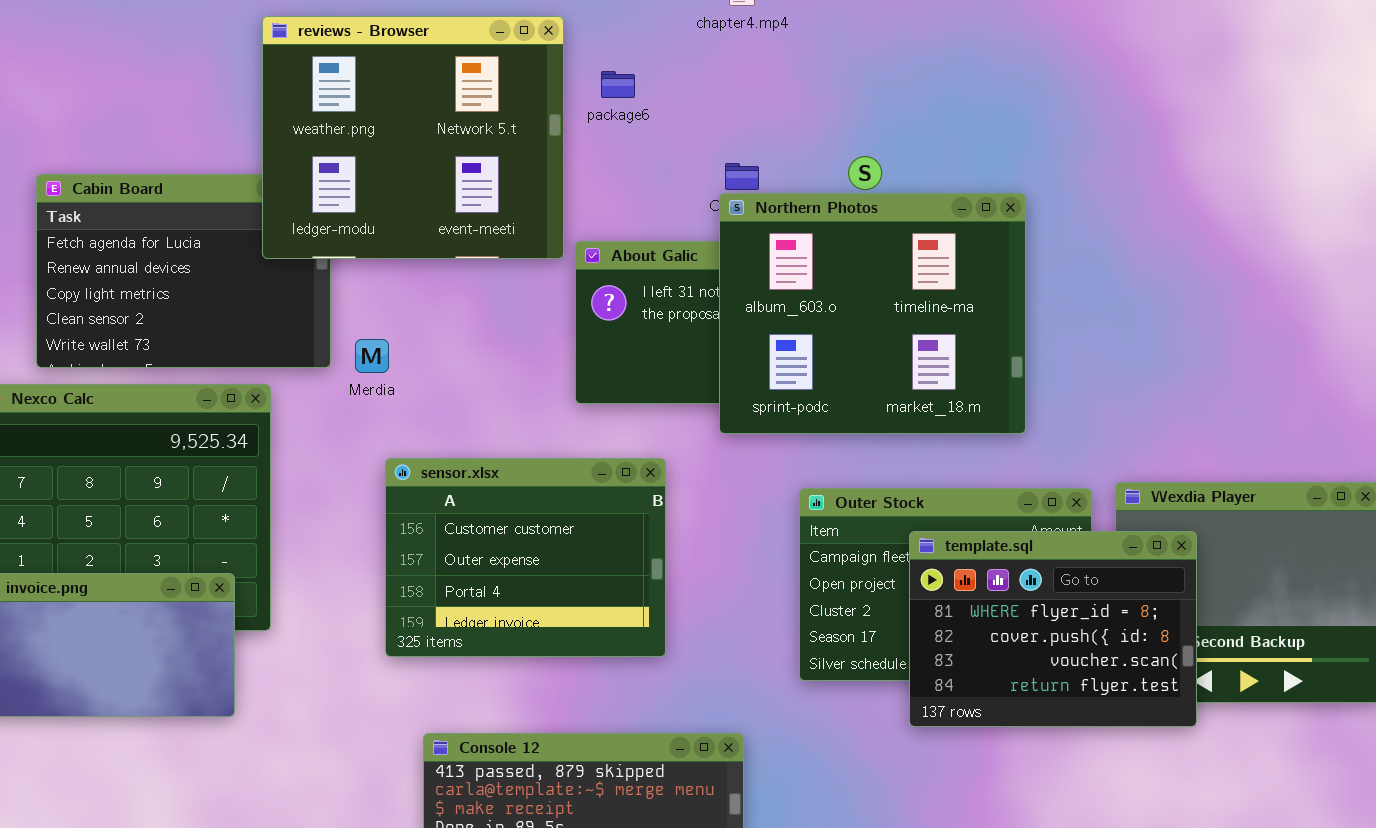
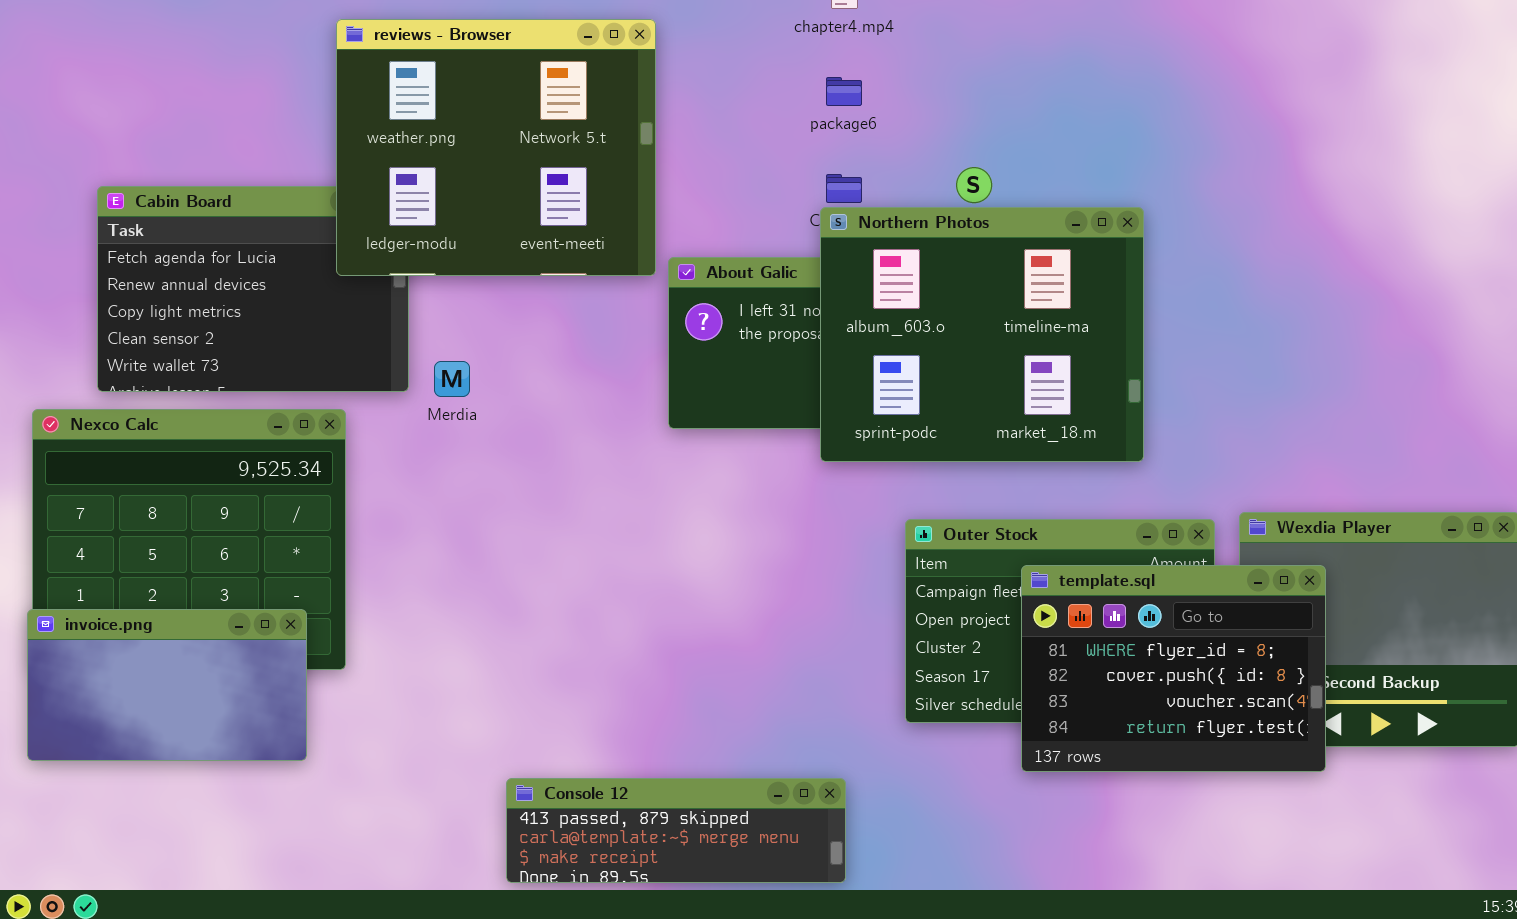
package6: [601,71,635,98] -> [826,77,862,106], moved
sensor.xlsx: [385,458,666,657] -> none, closed

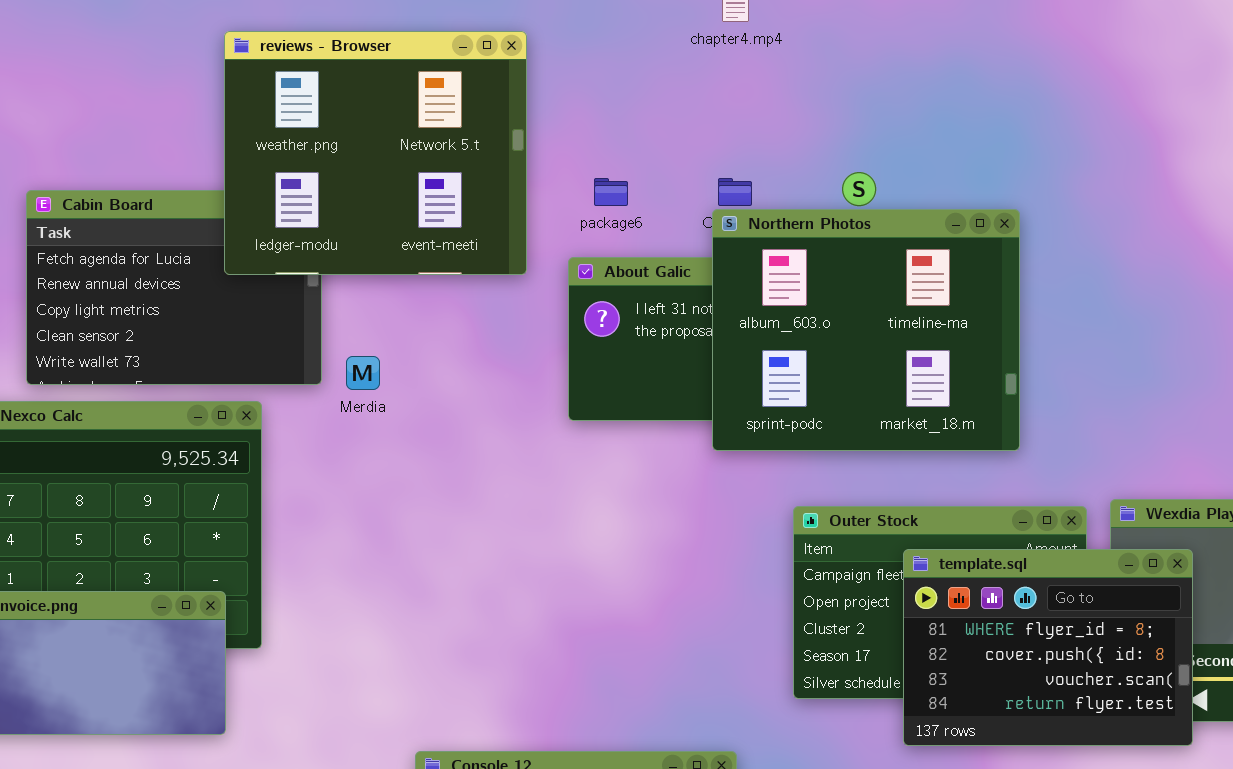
reviews - Browser: [336,19,656,276] -> [224,31,527,275], moved
package6: [826,77,862,106] -> [594,178,628,206], moved

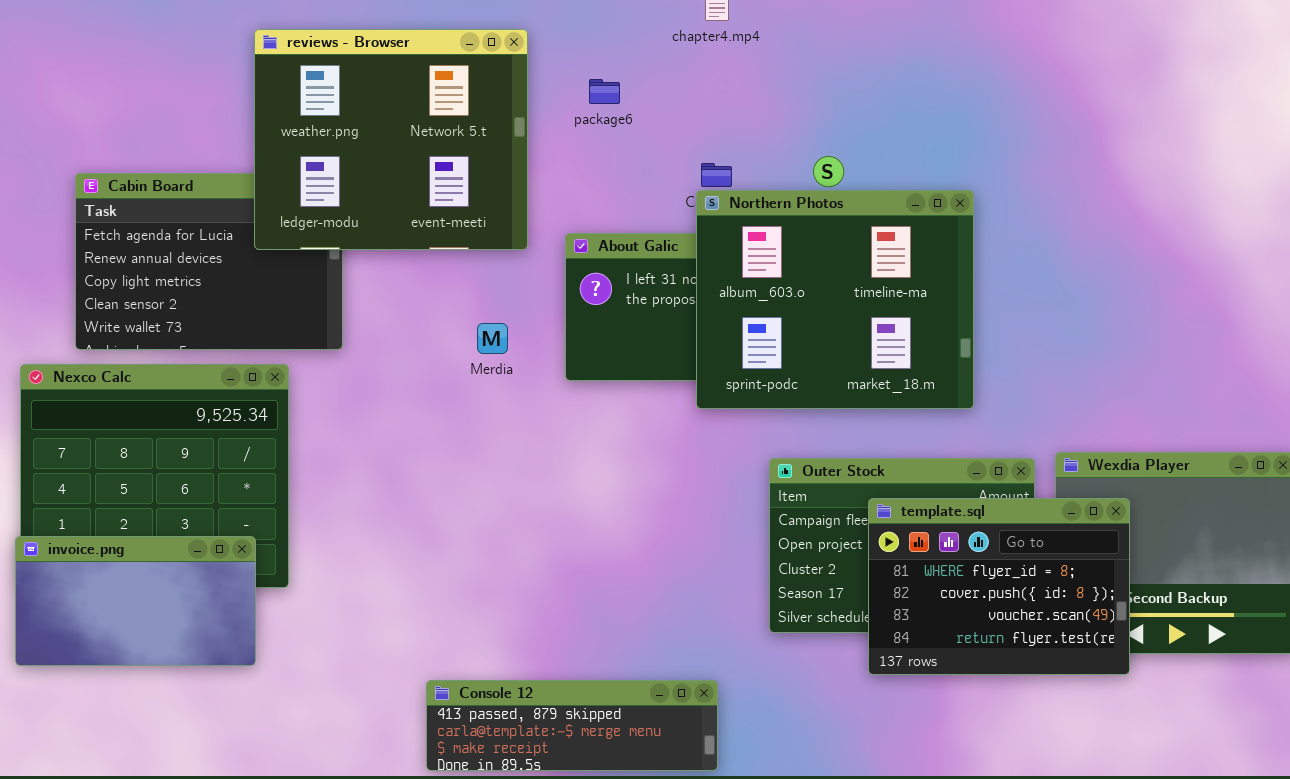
package6: [594,178,628,206] -> [589,79,620,104], moved
Merdia: [346,356,380,390] -> [477,323,508,354], moved

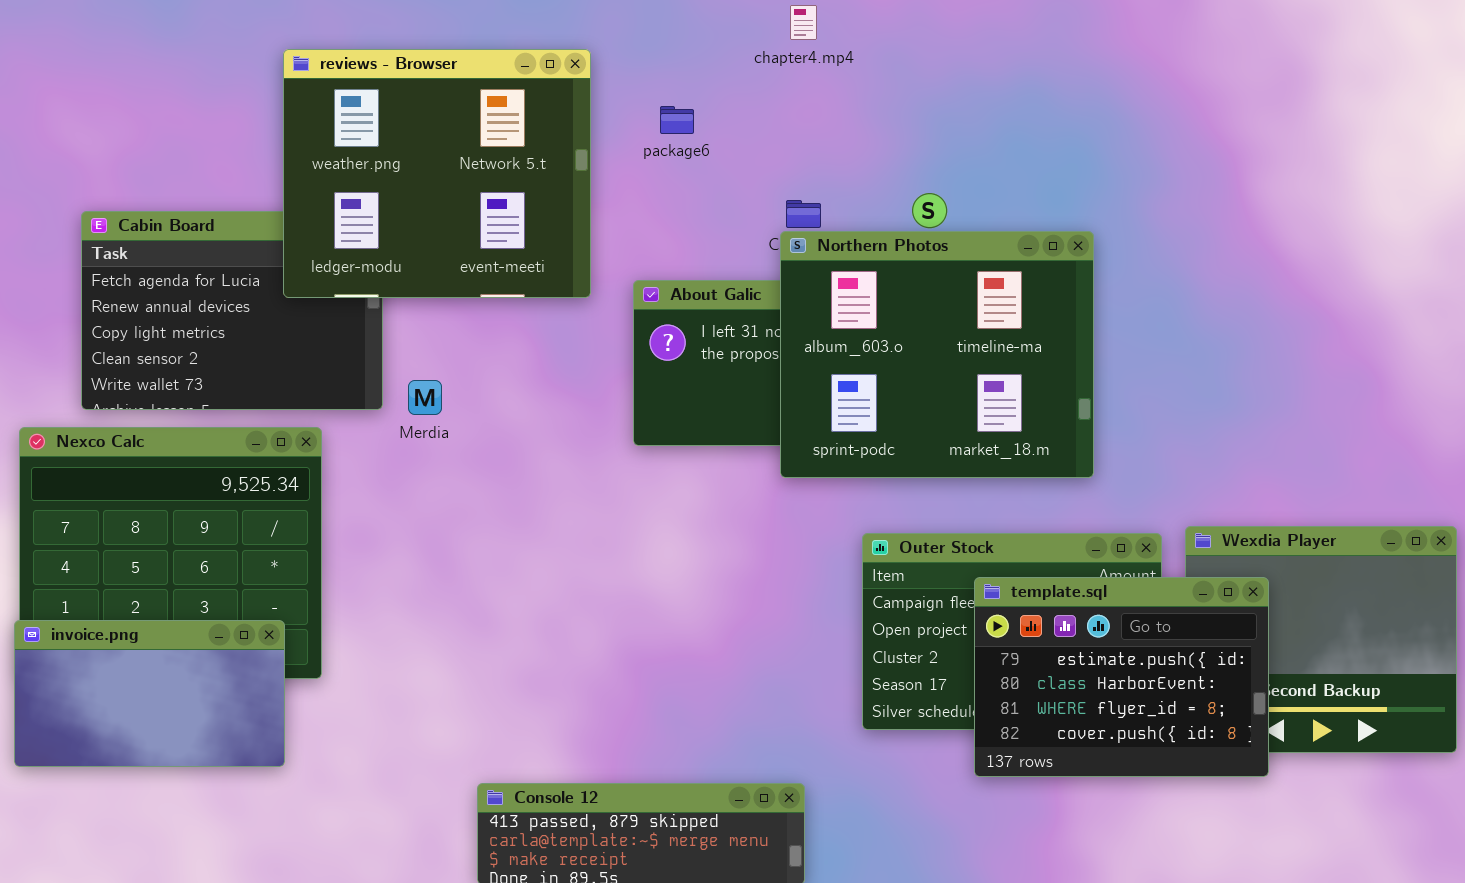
Merdia: [477,323,508,354] -> [408,380,442,415], moved
template.sql: [868,498,1130,675] -> [974,577,1269,777], scrolled up 2 rows

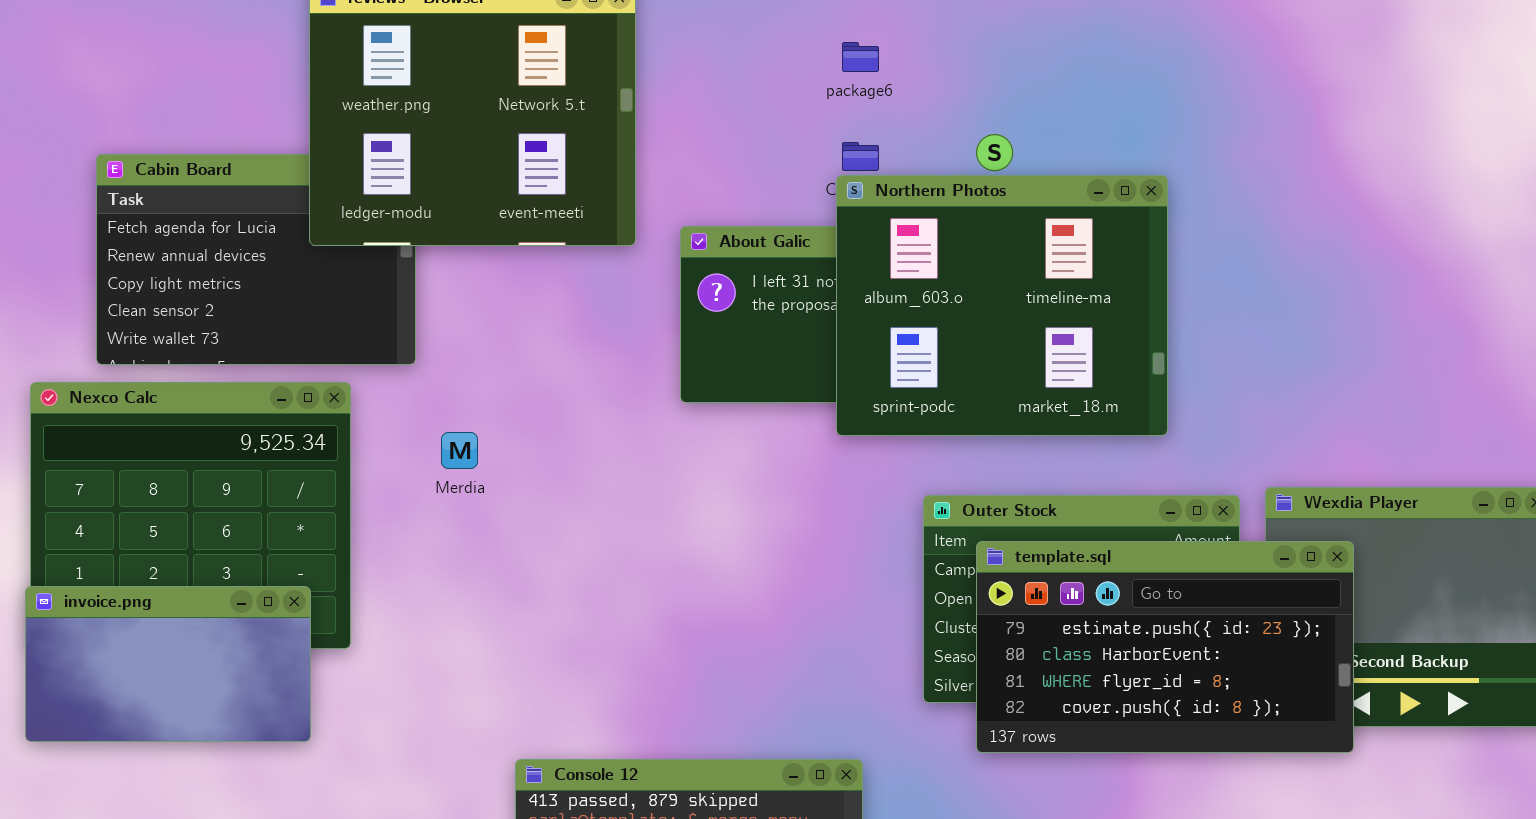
package6: [660,106,694,134] -> [842,42,879,72], moved
Merdia: [408,380,442,415] -> [441,432,478,469], moved
template.sql: [974,577,1269,777] -> [976,541,1354,753], resized

